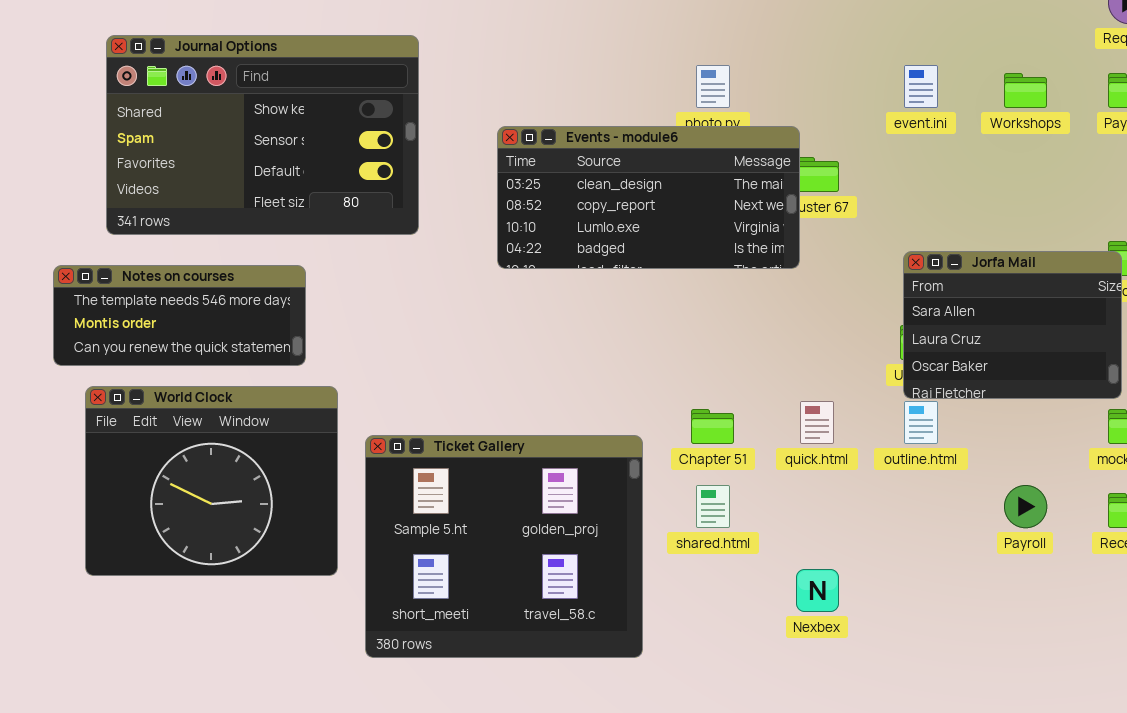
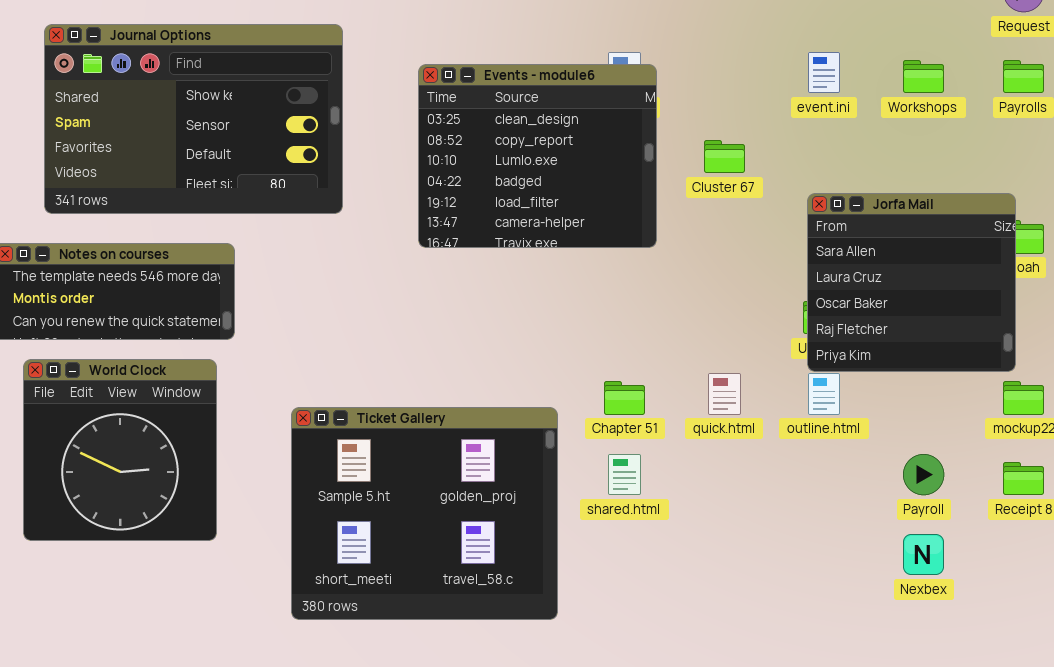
Events - module6: [497,126,800,269] -> [418,64,657,248], resized
Jorfa Mail: [903,251,1122,399] -> [807,193,1016,372], resized
World Clock: [85,386,338,576] -> [23,359,217,541], resized
Nexbex: [796,569,839,612] -> [903,534,944,575], moved

